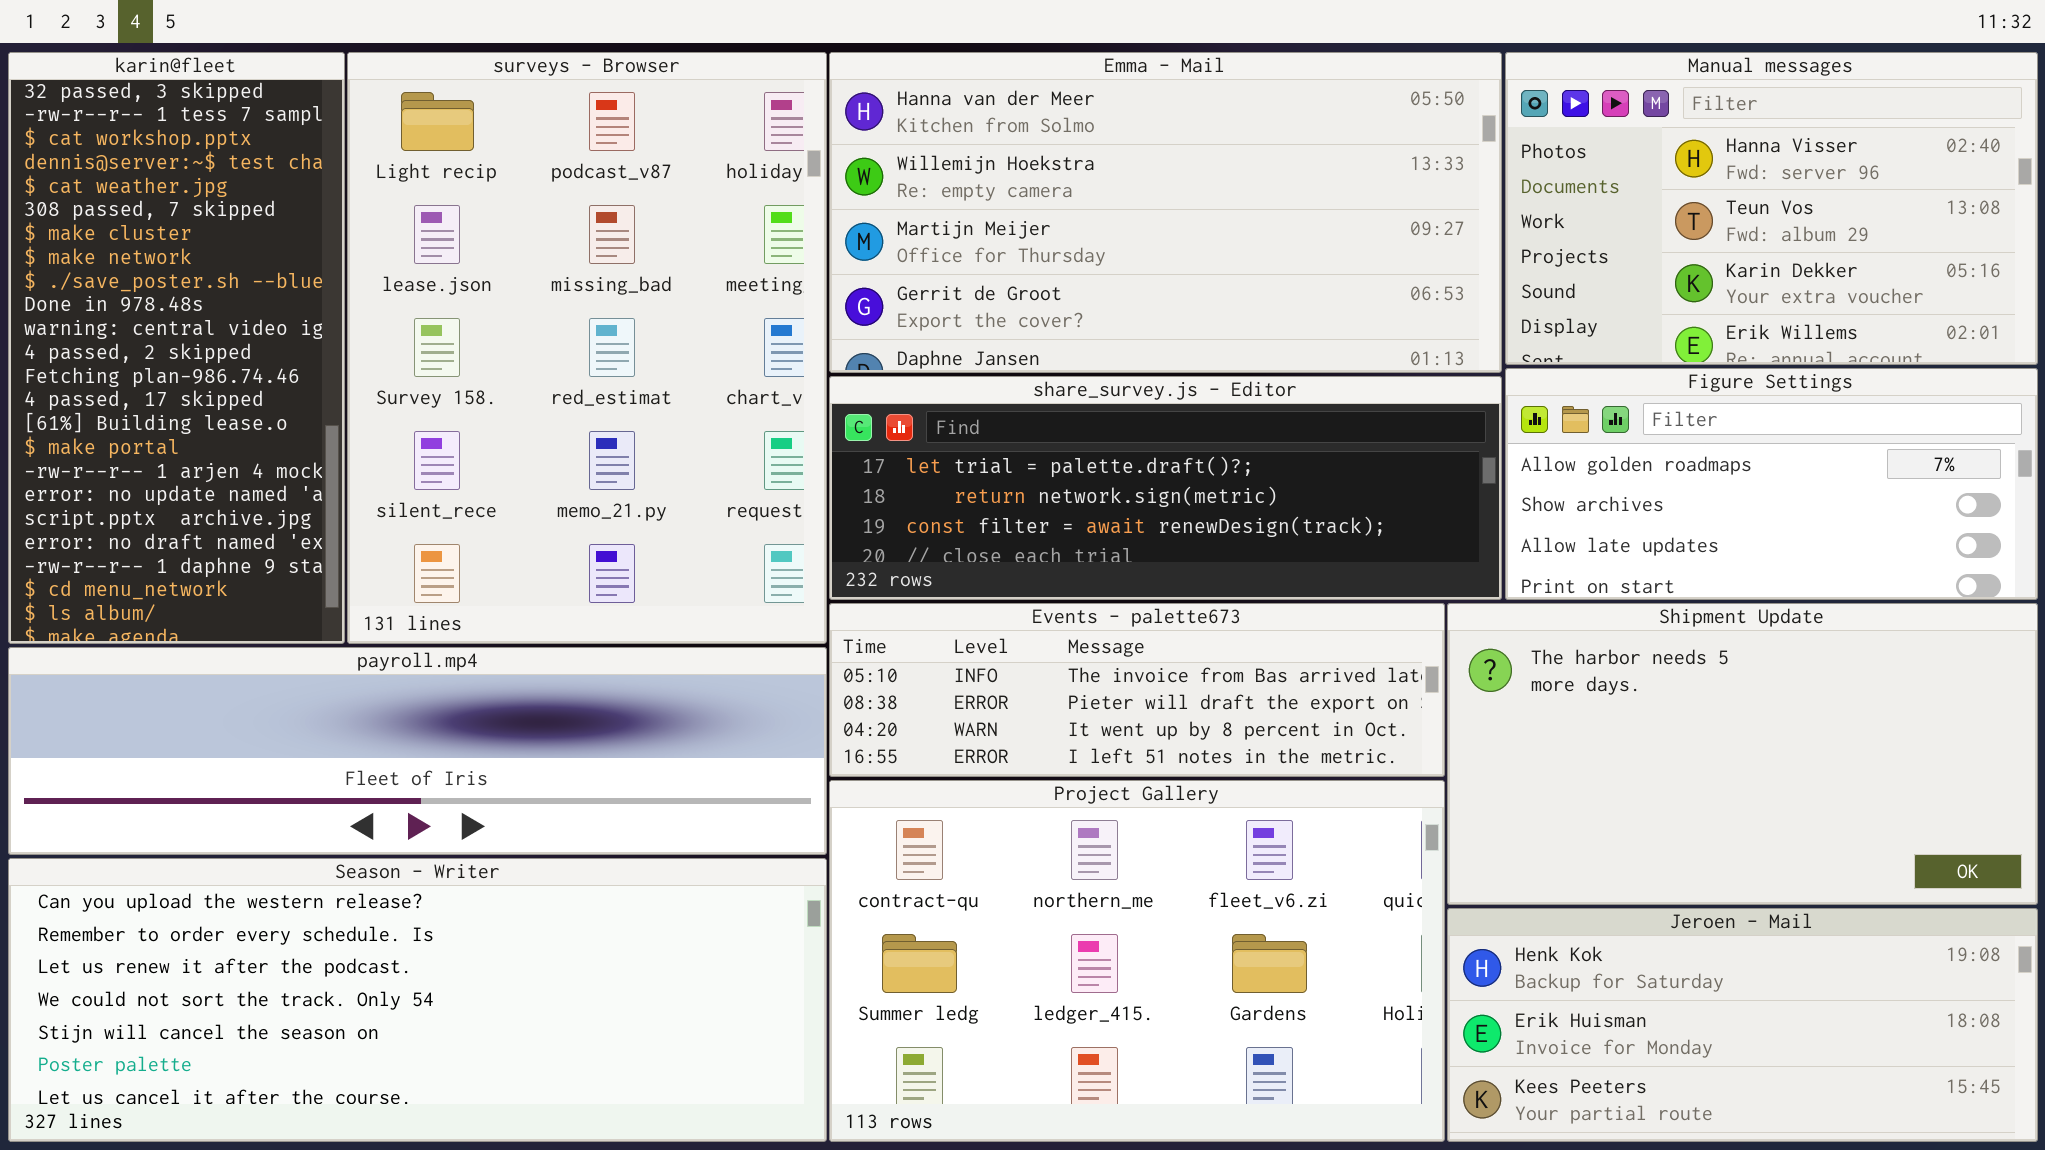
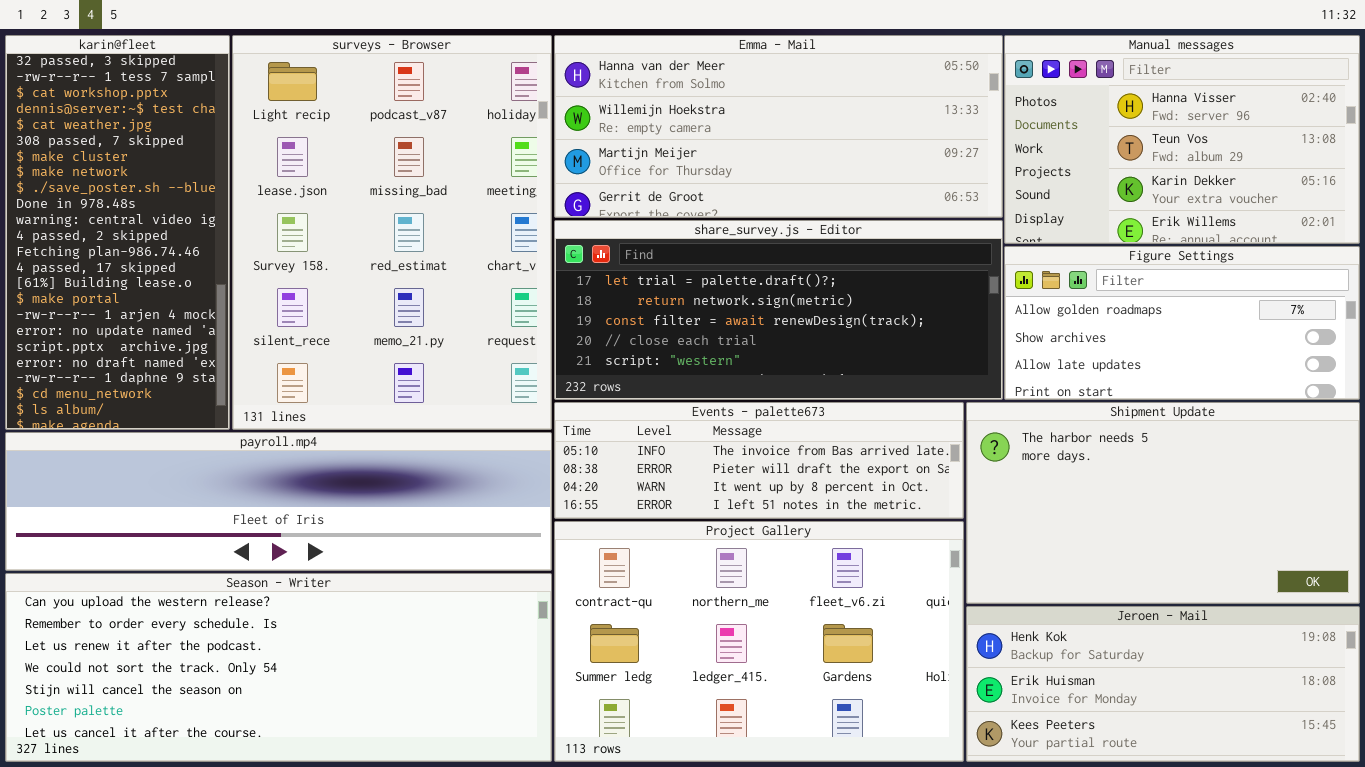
Emma - Mail: [829,52,1502,373] -> [554,35,1003,218], resized
share_survey.js - Editor: [829,376,1502,600] -> [554,220,1003,400], resized

